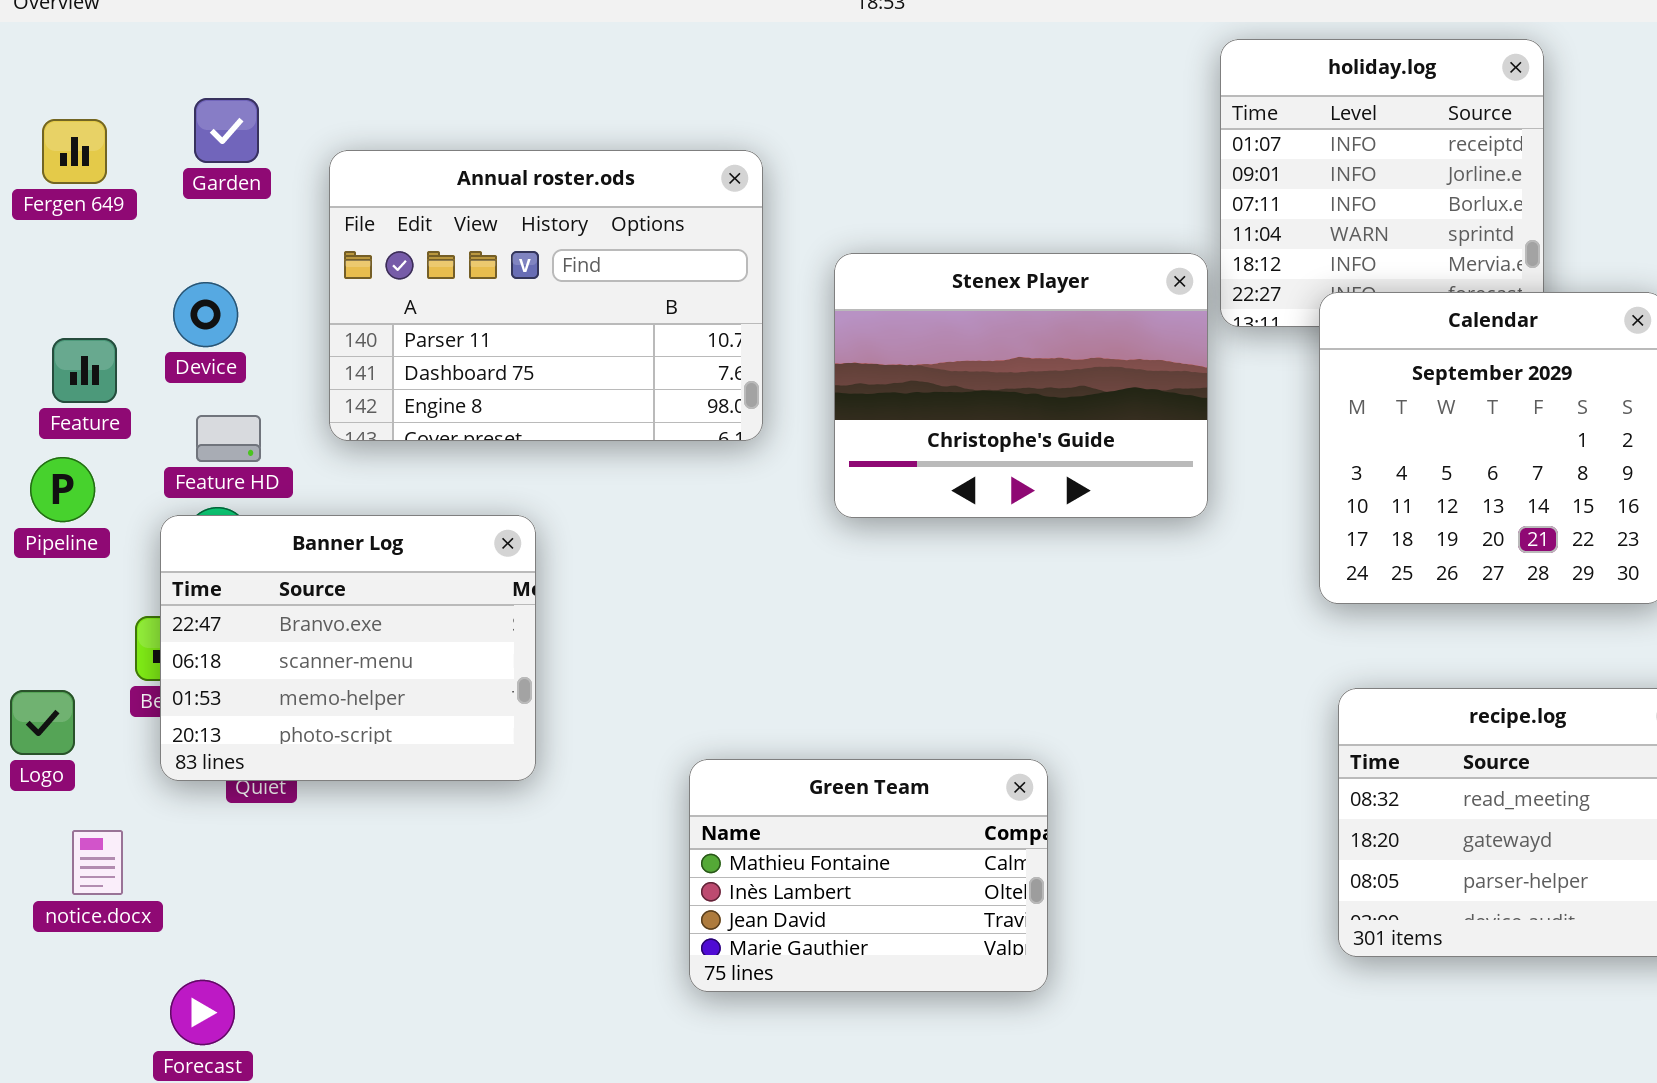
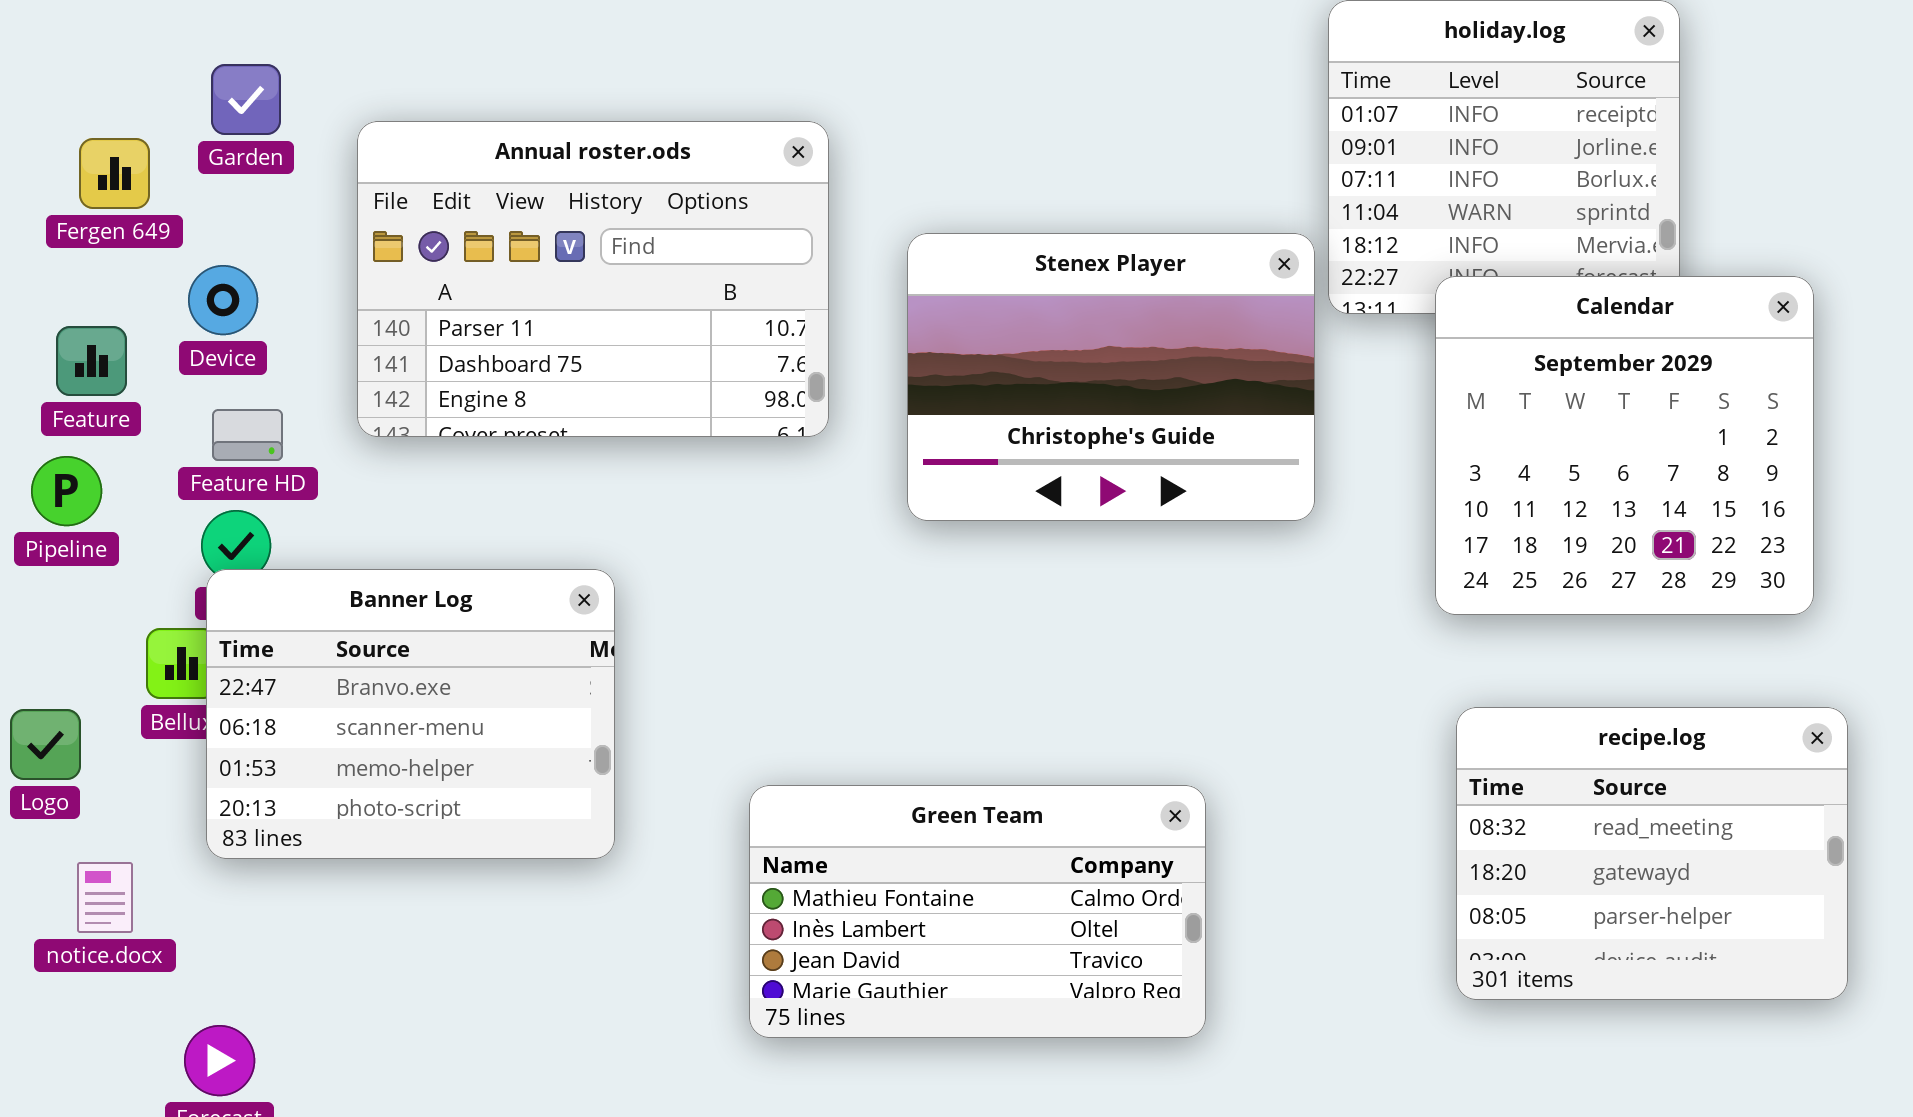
Fergen 649: [42,119,107,184] -> [79,138,150,209], moved
Banner Log: [160,515,536,781] -> [206,569,615,859], moved
Green Team: [689,759,1048,992] -> [749,785,1206,1038], resized

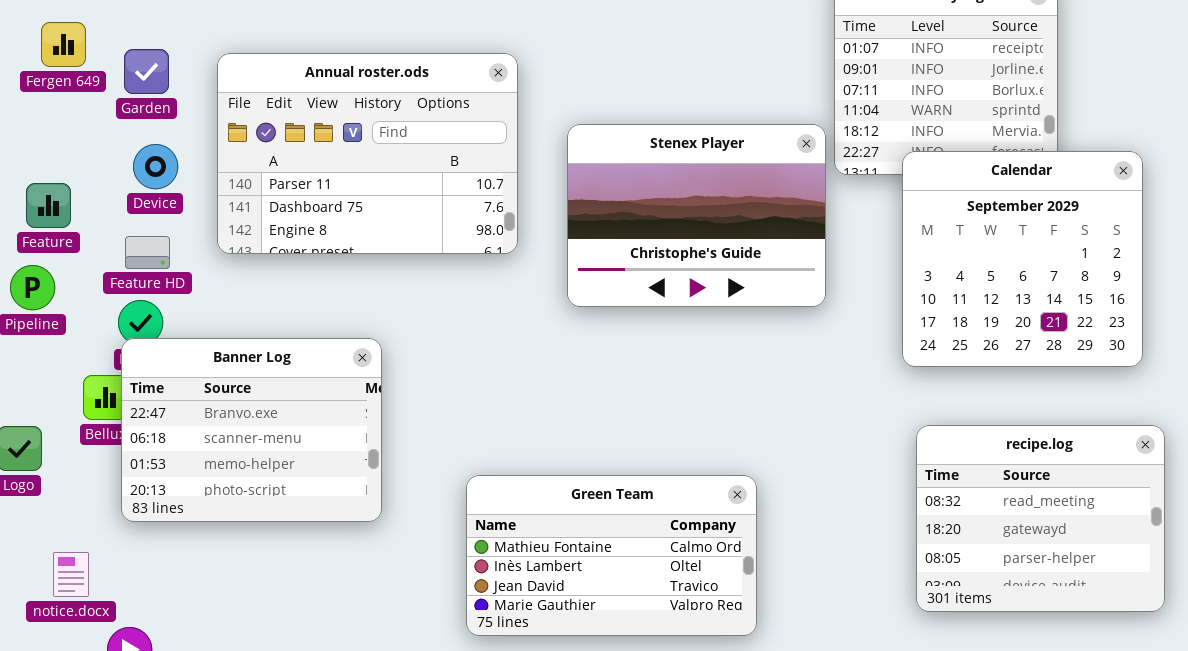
Garden: [211,64,281,135] -> [124,49,169,94], moved
Fergen 649: [79,138,150,209] -> [41,22,86,67], moved
Device: [188,265,258,335] -> [133,144,178,189], moved
notice.docx: [77,862,133,933] -> [53,552,89,597], moved

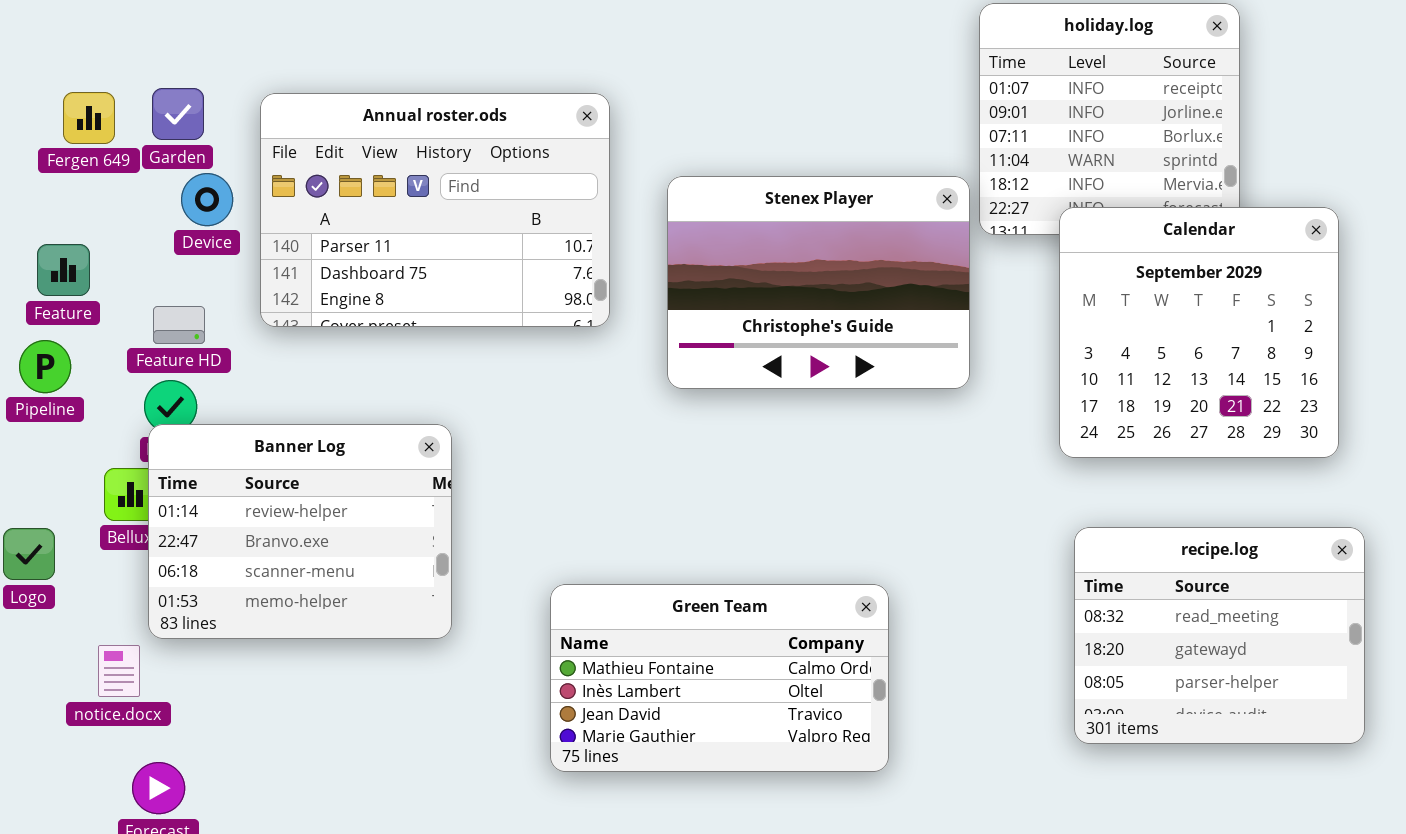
Fergen 649: [41,22,86,67] -> [63,92,115,144], moved
Device: [133,144,178,189] -> [181,173,233,226], moved
Banner Log: [121,338,382,522] -> [148,424,452,639], scrolled up 1 row
notice.docx: [53,552,89,597] -> [98,645,140,697], moved

